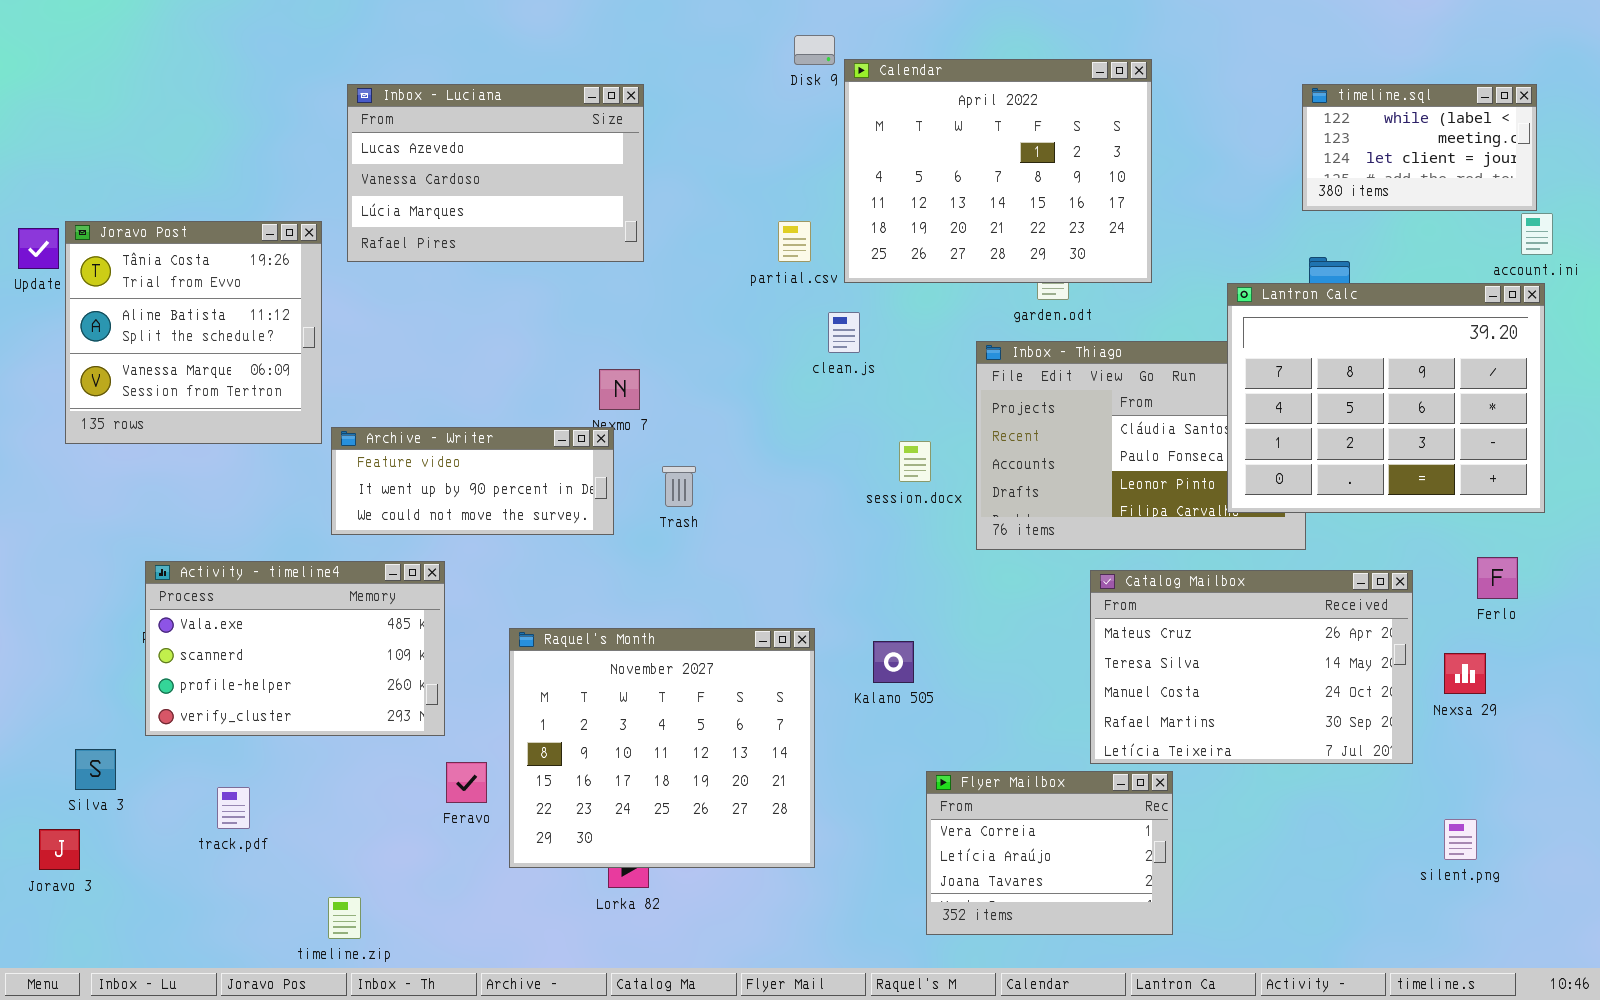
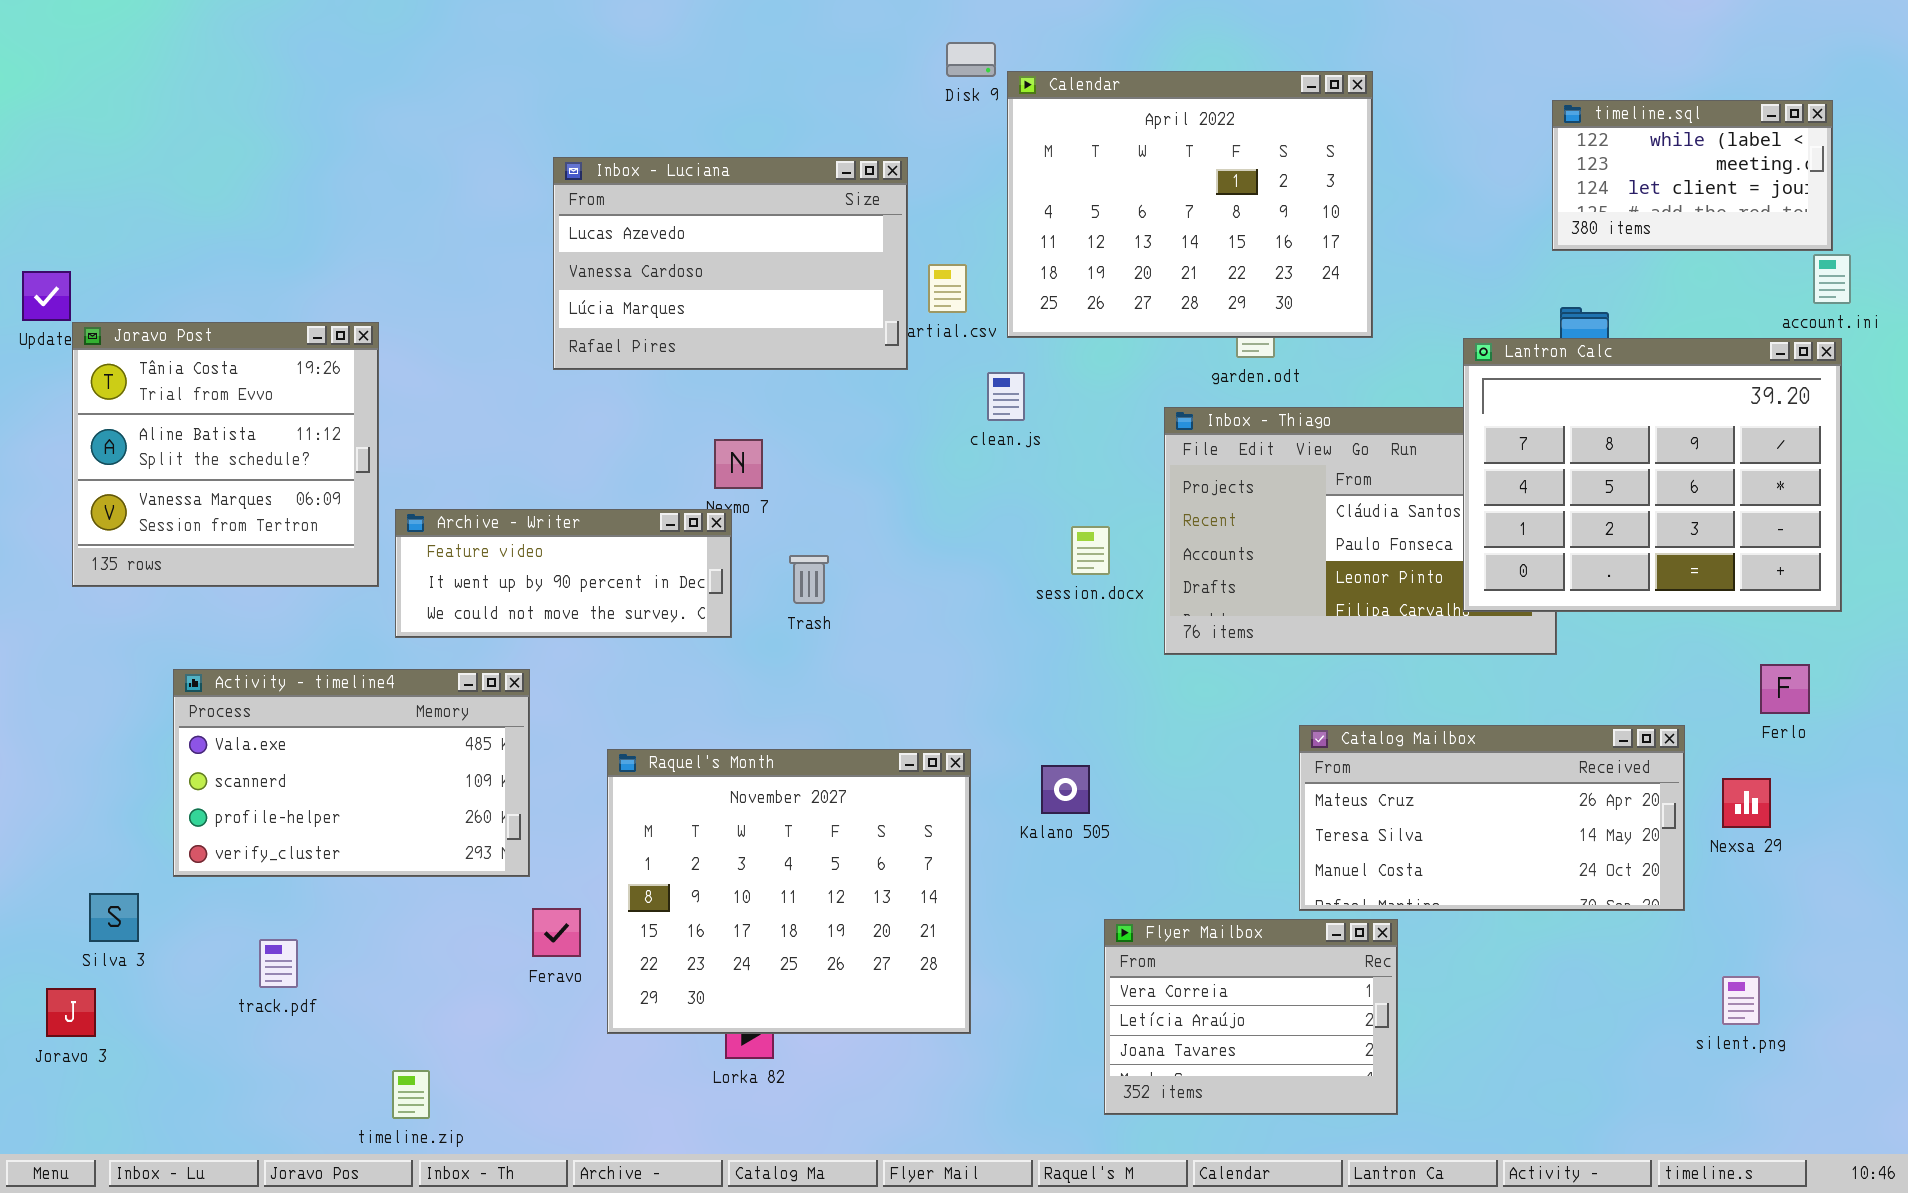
Inbox - Luciana: [347,84,644,262] -> [553,157,908,370], moved
Joravo Post: [65,221,322,444] -> [72,322,379,587], moved
Catalog Mailbox: [1090,570,1413,764] -> [1299,725,1685,911], resized

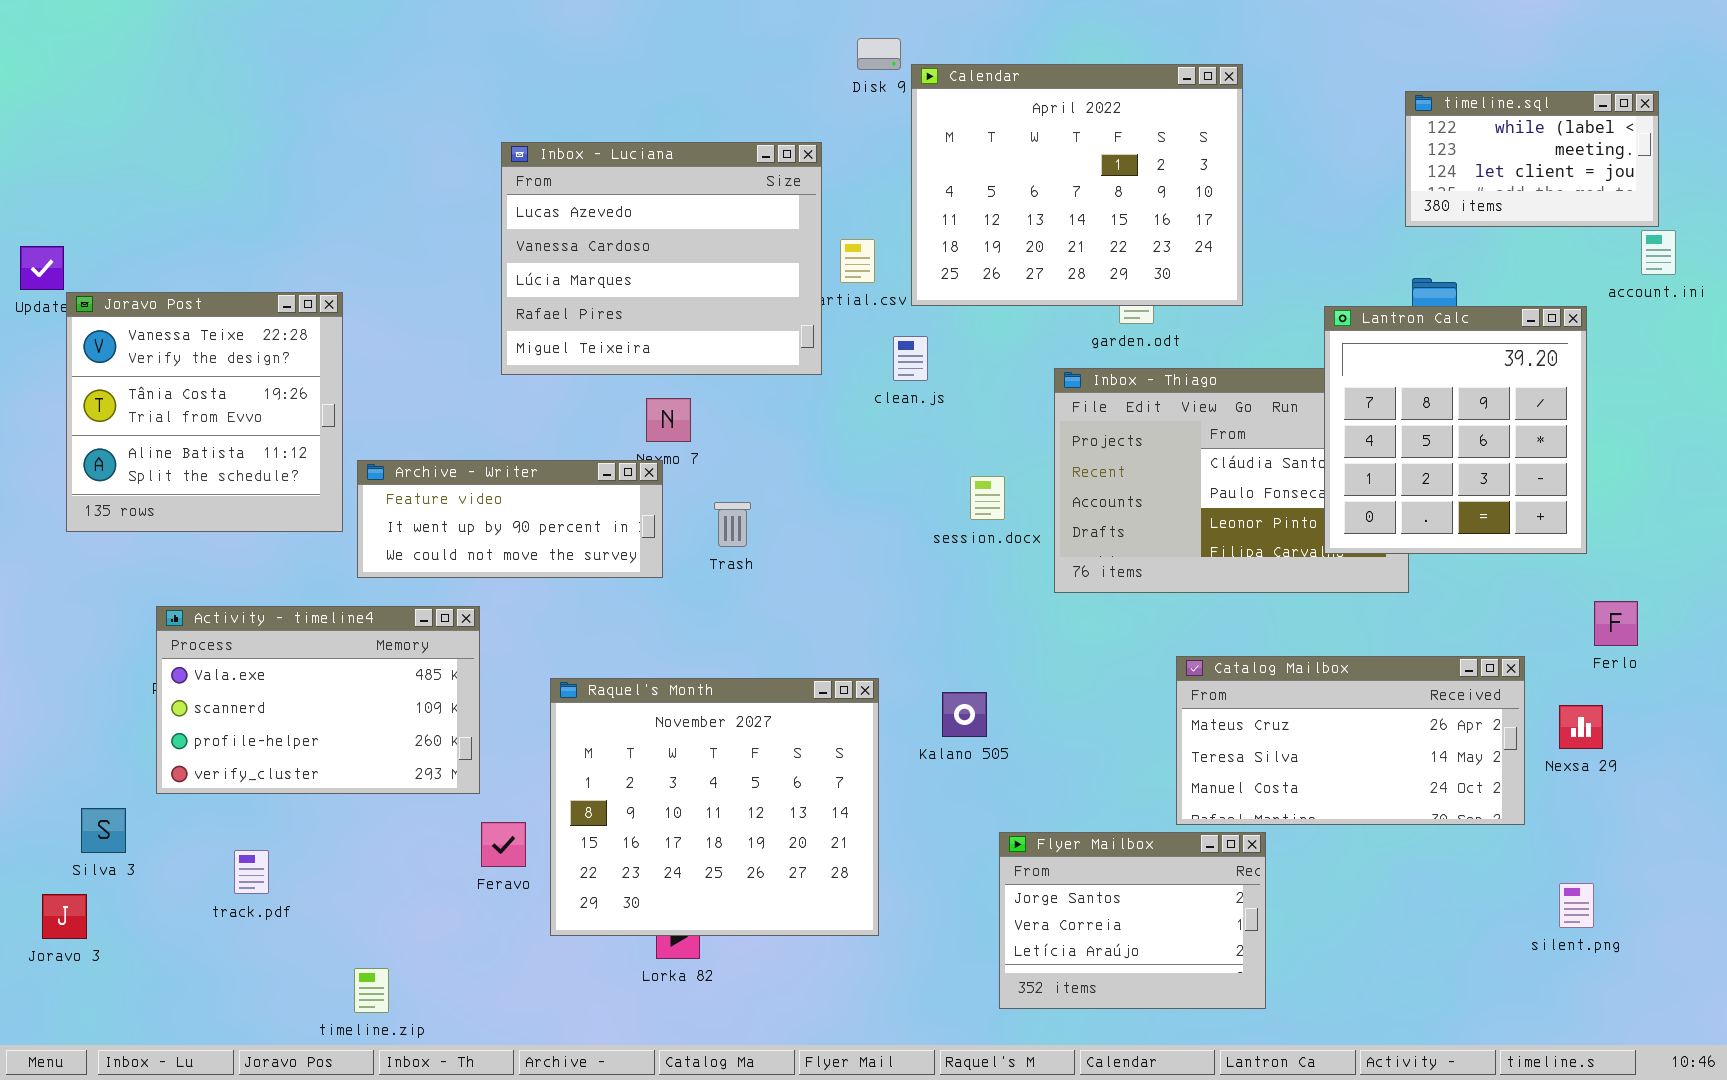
Inbox - Luciana: [553,157,908,370] -> [501,142,822,375], resized
Joravo Post: [72,322,379,587] -> [66,292,343,532], scrolled up 1 row
Lantron Calc: [1463,338,1842,612] -> [1324,306,1587,554], resized
Flyer Mailbox: [1104,919,1398,1115] -> [999,832,1266,1009], scrolled up 1 row

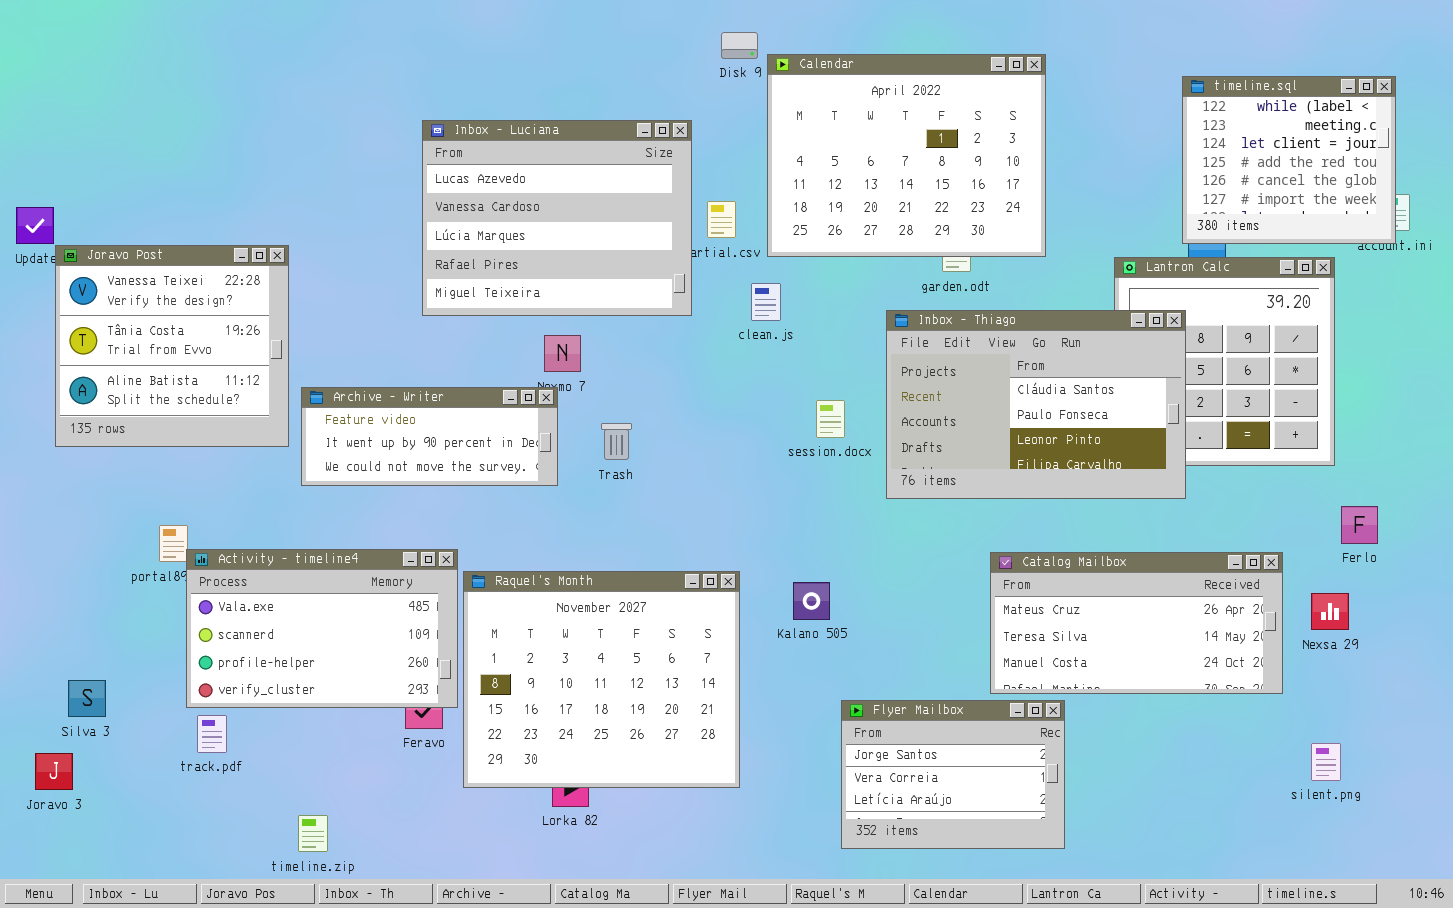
timeline.sql: [1405,91,1659,227] -> [1182,76,1396,244], resized
Inbox - Thiago: [1054,368,1409,593] -> [886,310,1186,499], raised
Activity - timeline4: [156,606,480,794] -> [186,549,458,708], moved

